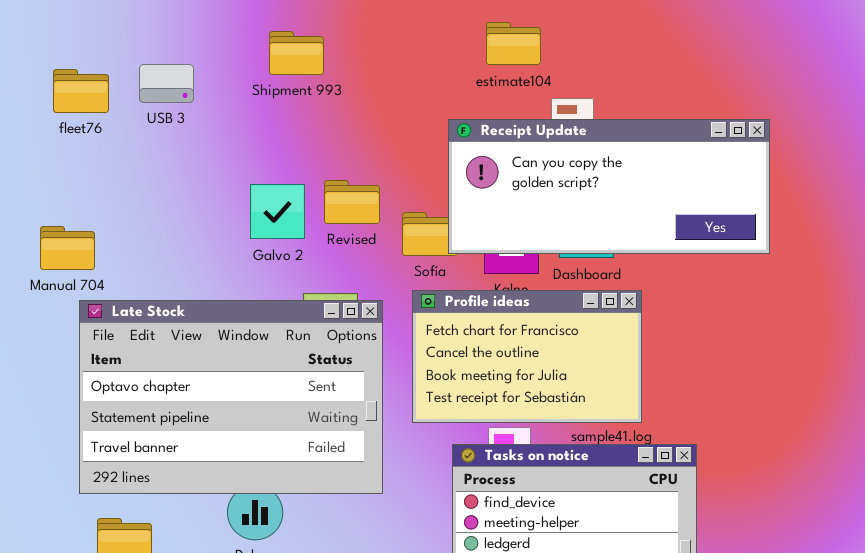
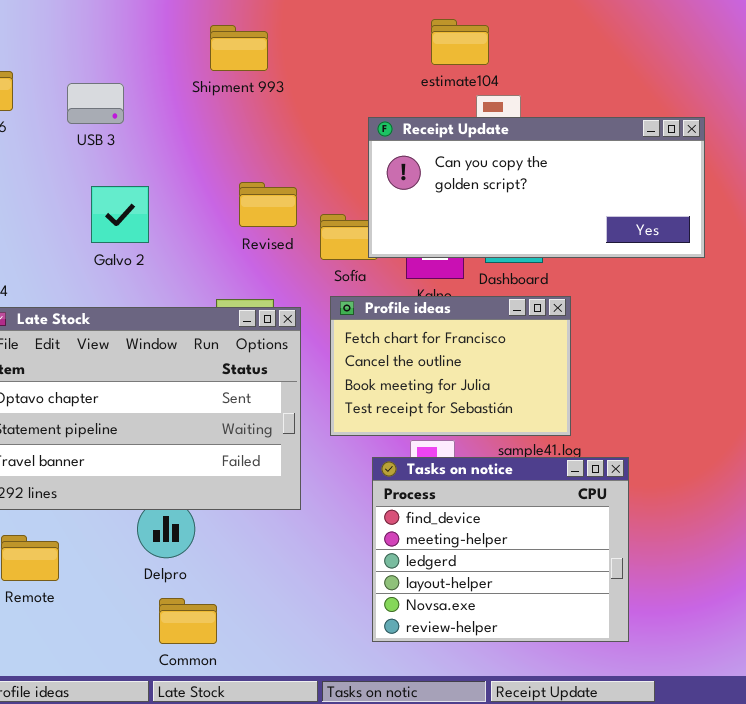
estimate104: [486,22,541,65] -> [431,19,489,65], moved
Shipment 993: [269,31,324,75] -> [210,25,268,71], moved
USB 3: [139,64,194,103] -> [67,83,124,124], moved
Galvo 2: [250,184,305,239] -> [91,186,149,243], moved

